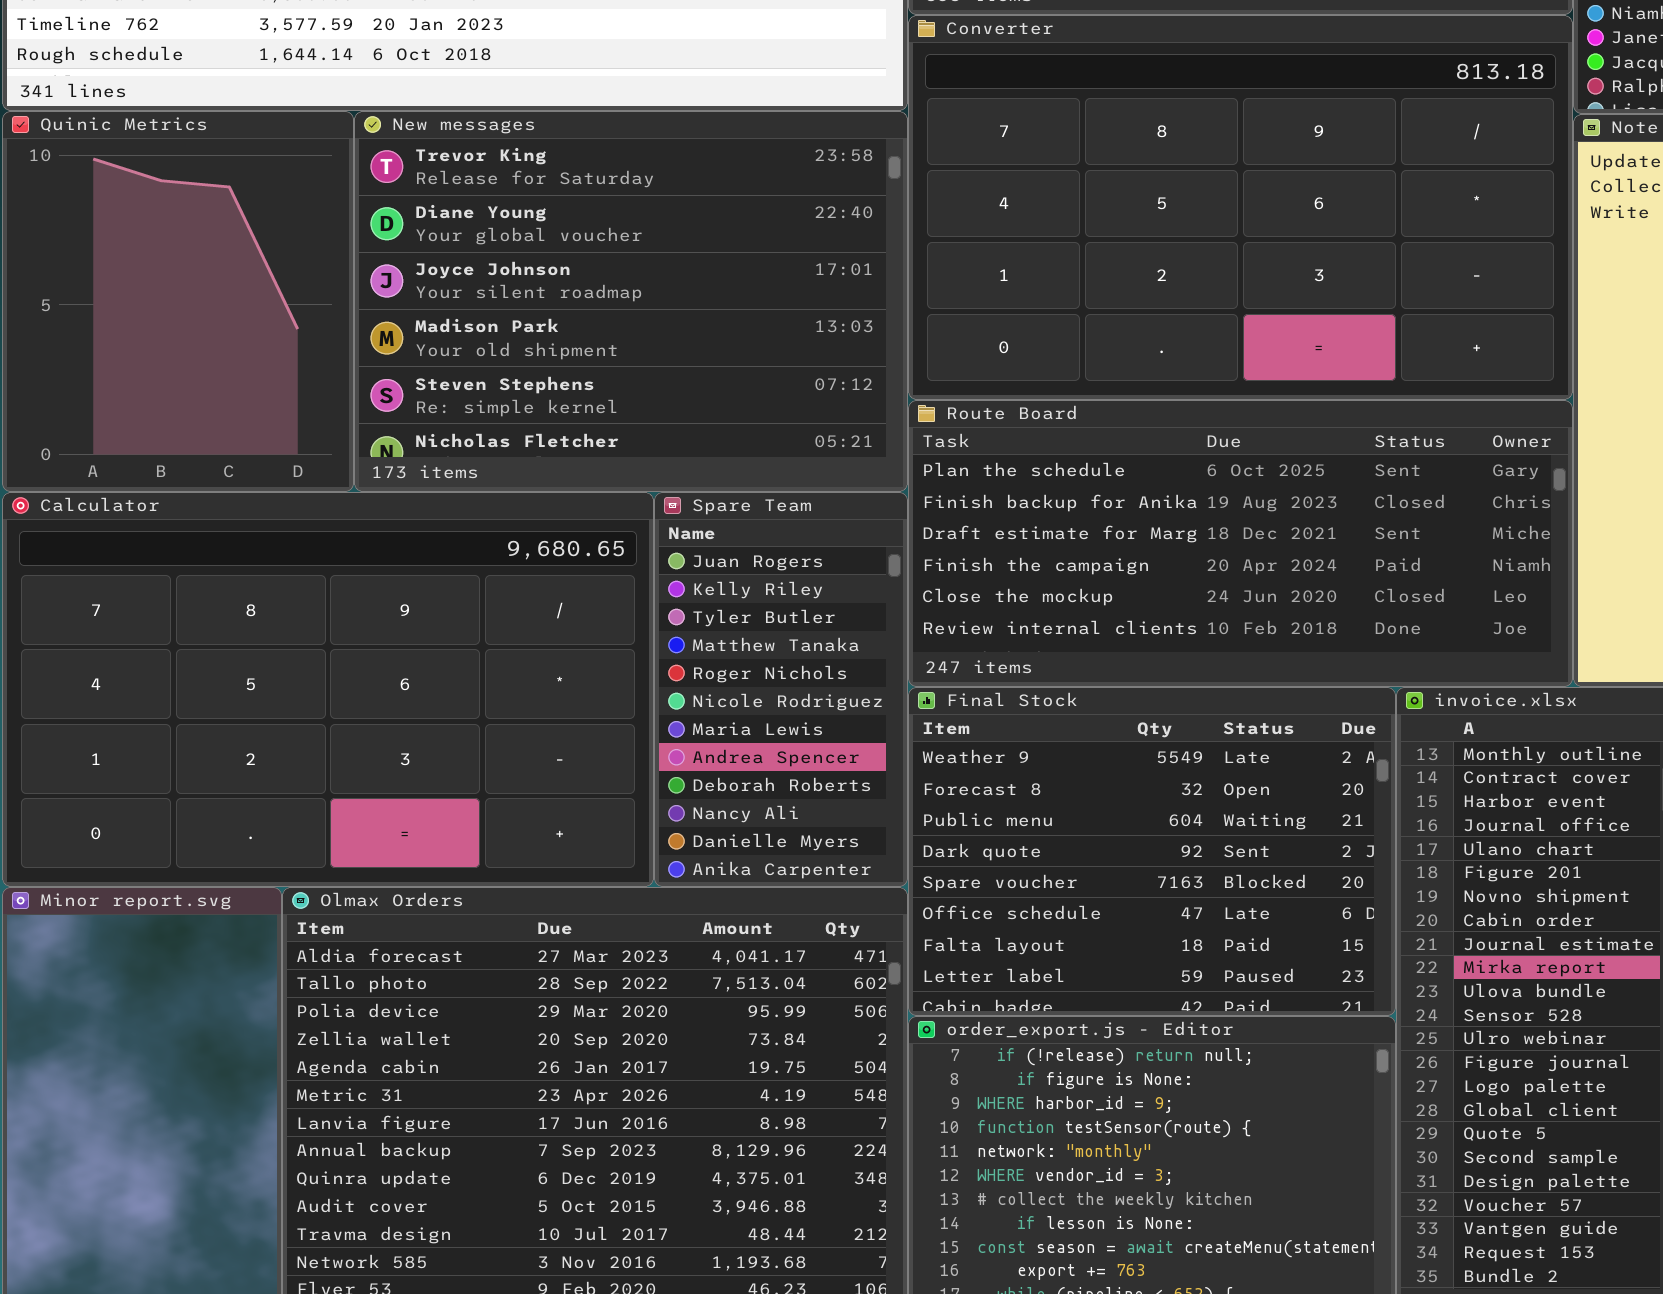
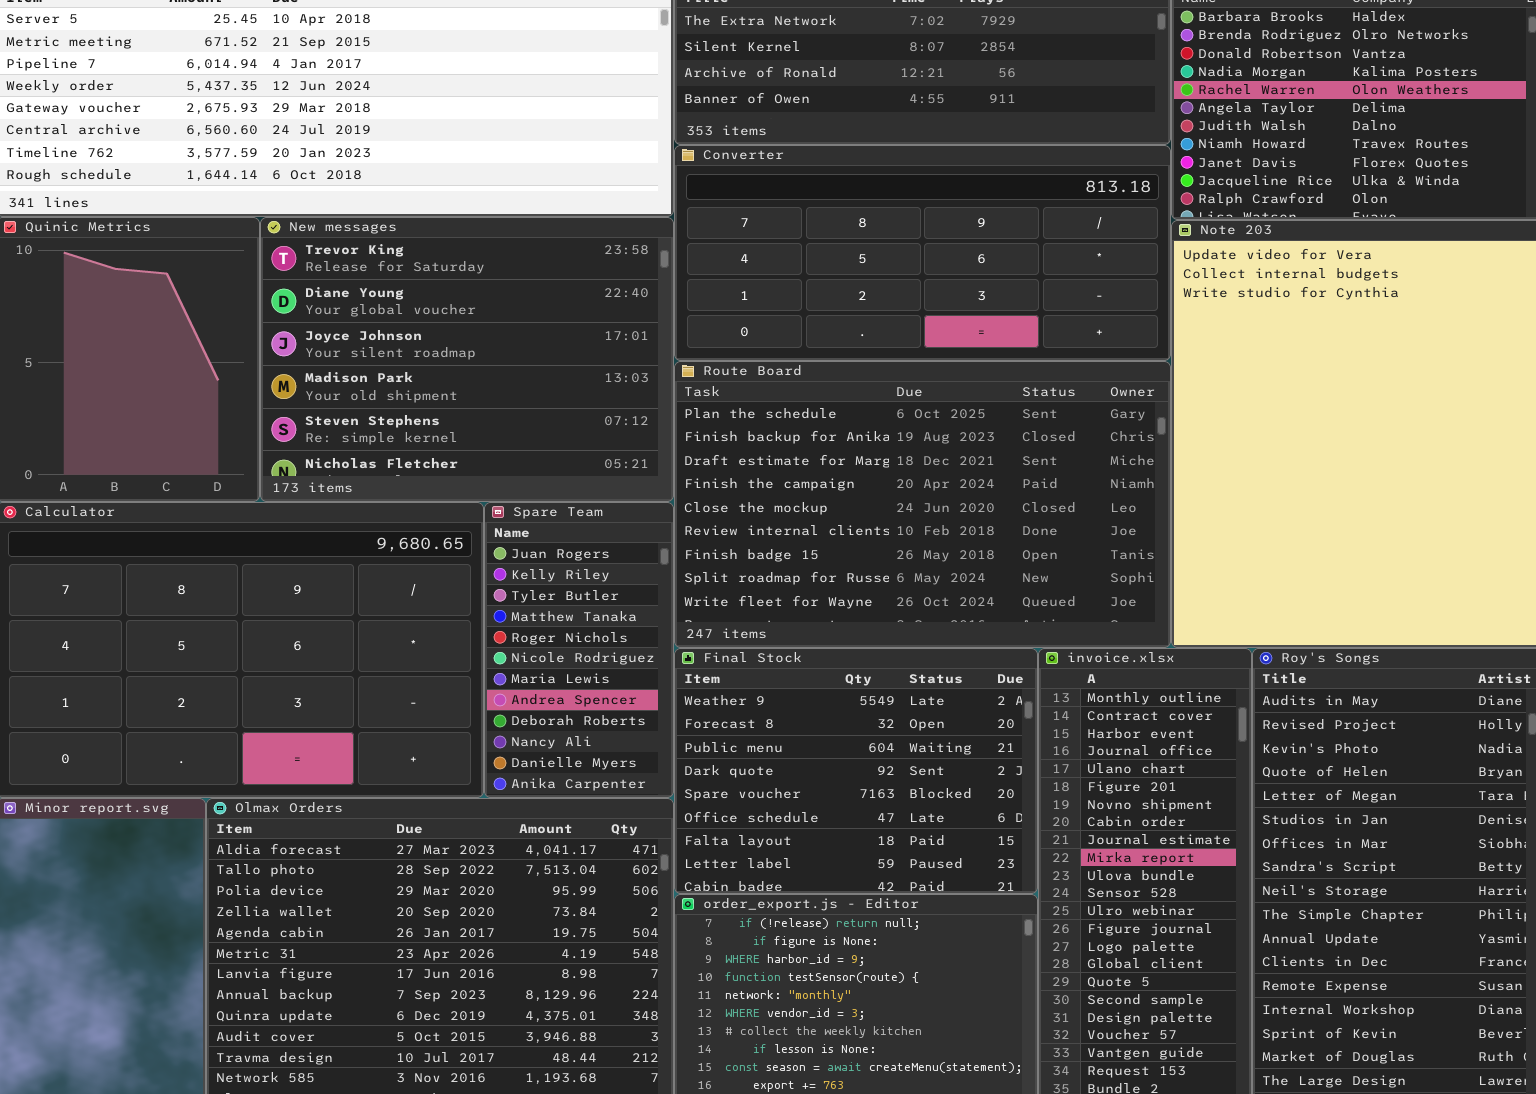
Converter: [908,15,1573,400] -> [674,145,1171,361], resized
Route Board: [908,400,1573,687] -> [674,361,1171,648], resized

